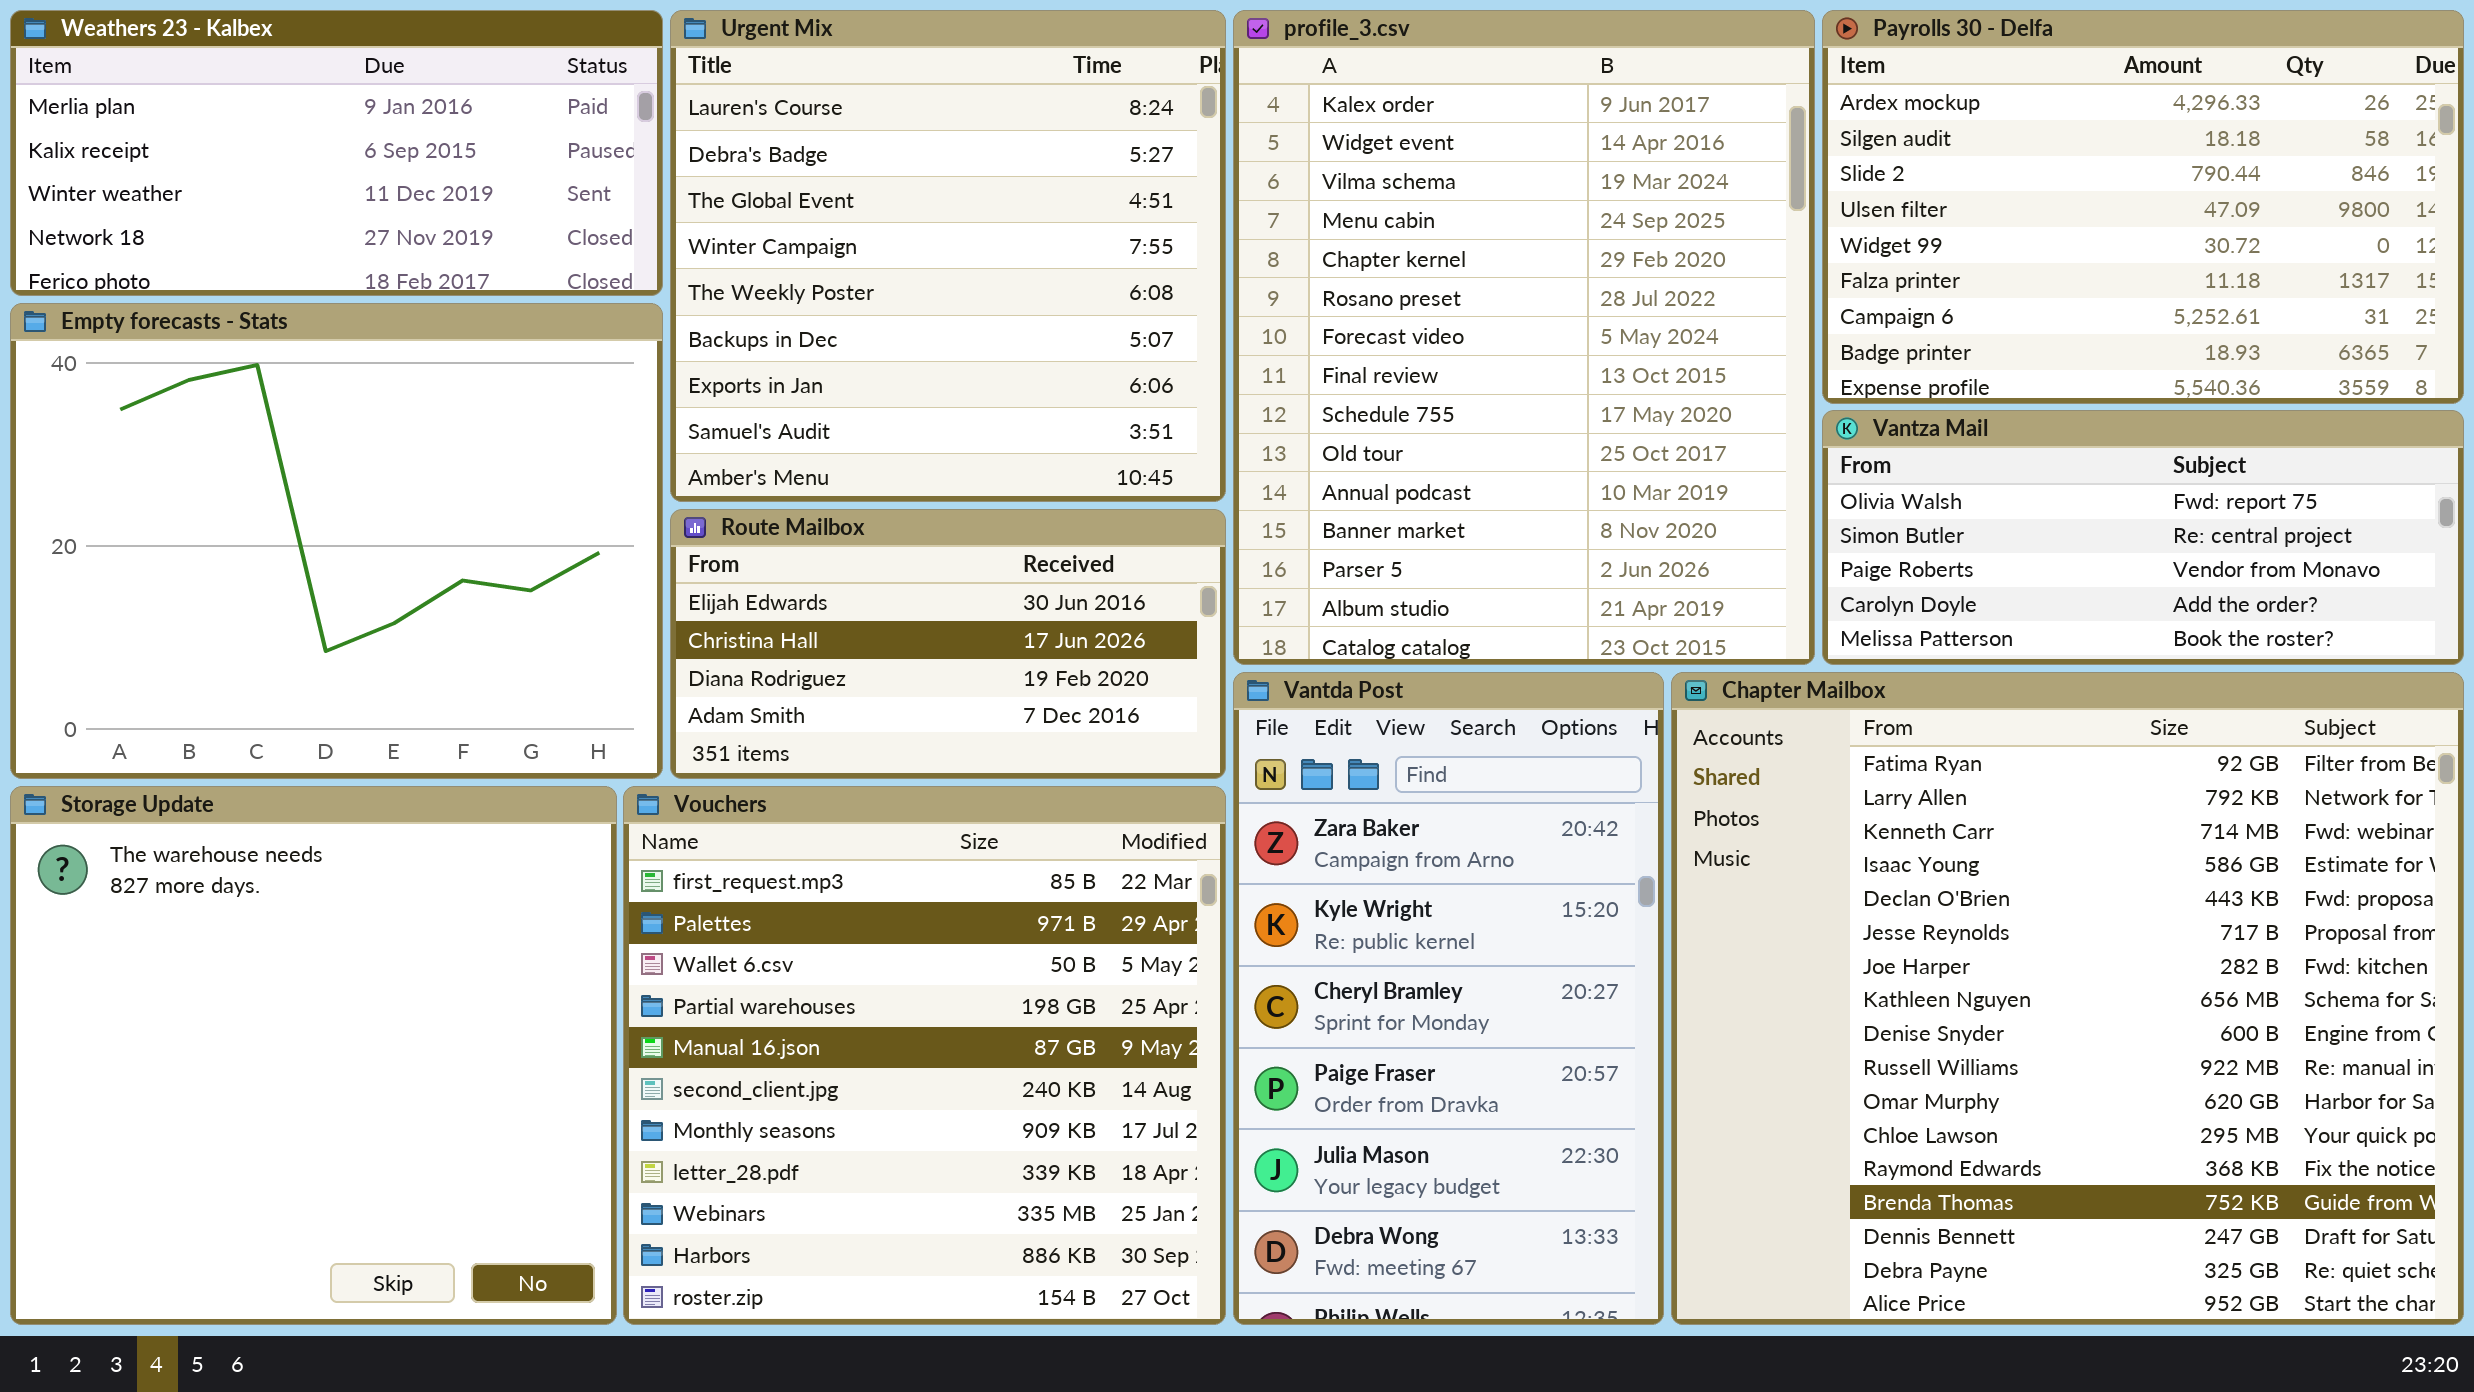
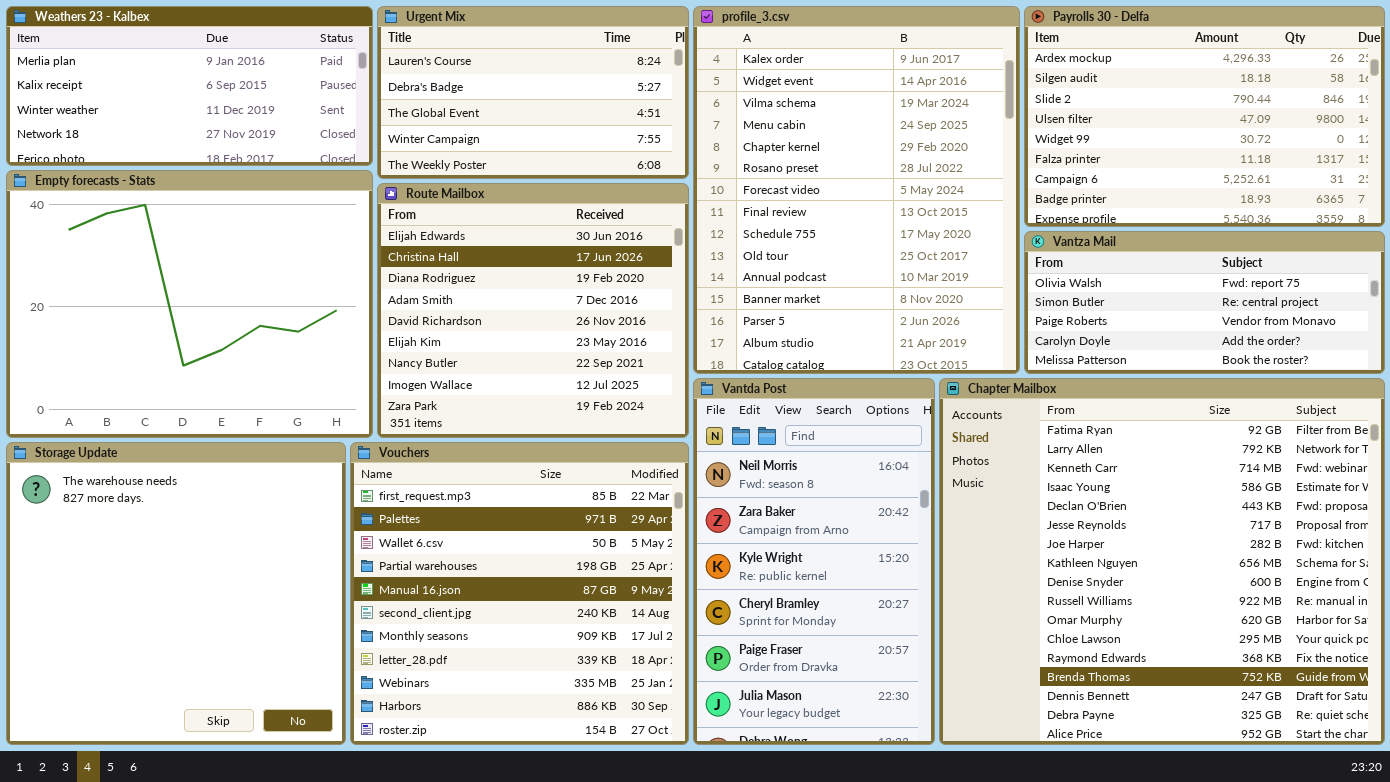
Urgent Mix: [670,10,1226,502] -> [377,6,689,179], resized
Route Mailbox: [670,509,1226,779] -> [377,183,689,438], resized
Vantda Post: [1233,672,1664,1325] -> [693,378,935,745], scrolled up 1 row

